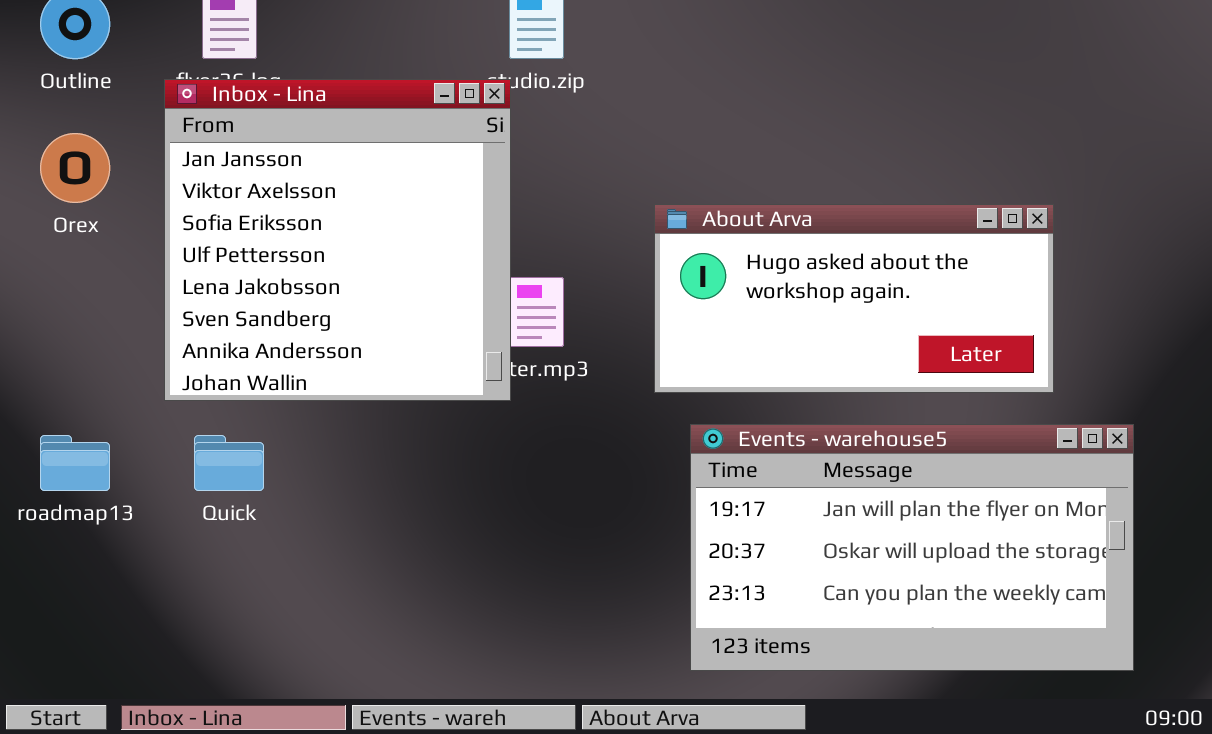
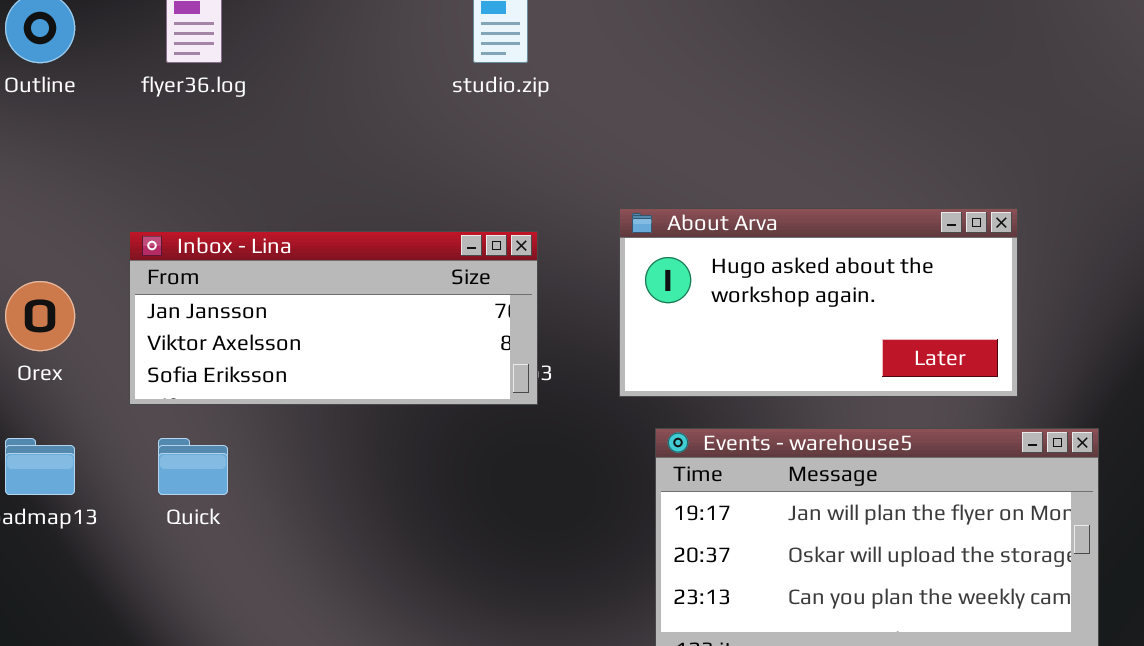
Inbox - Lina: [164,79,511,401] -> [129,231,538,405], resized
Orex: [40,133,110,203] -> [5,281,75,351], moved

